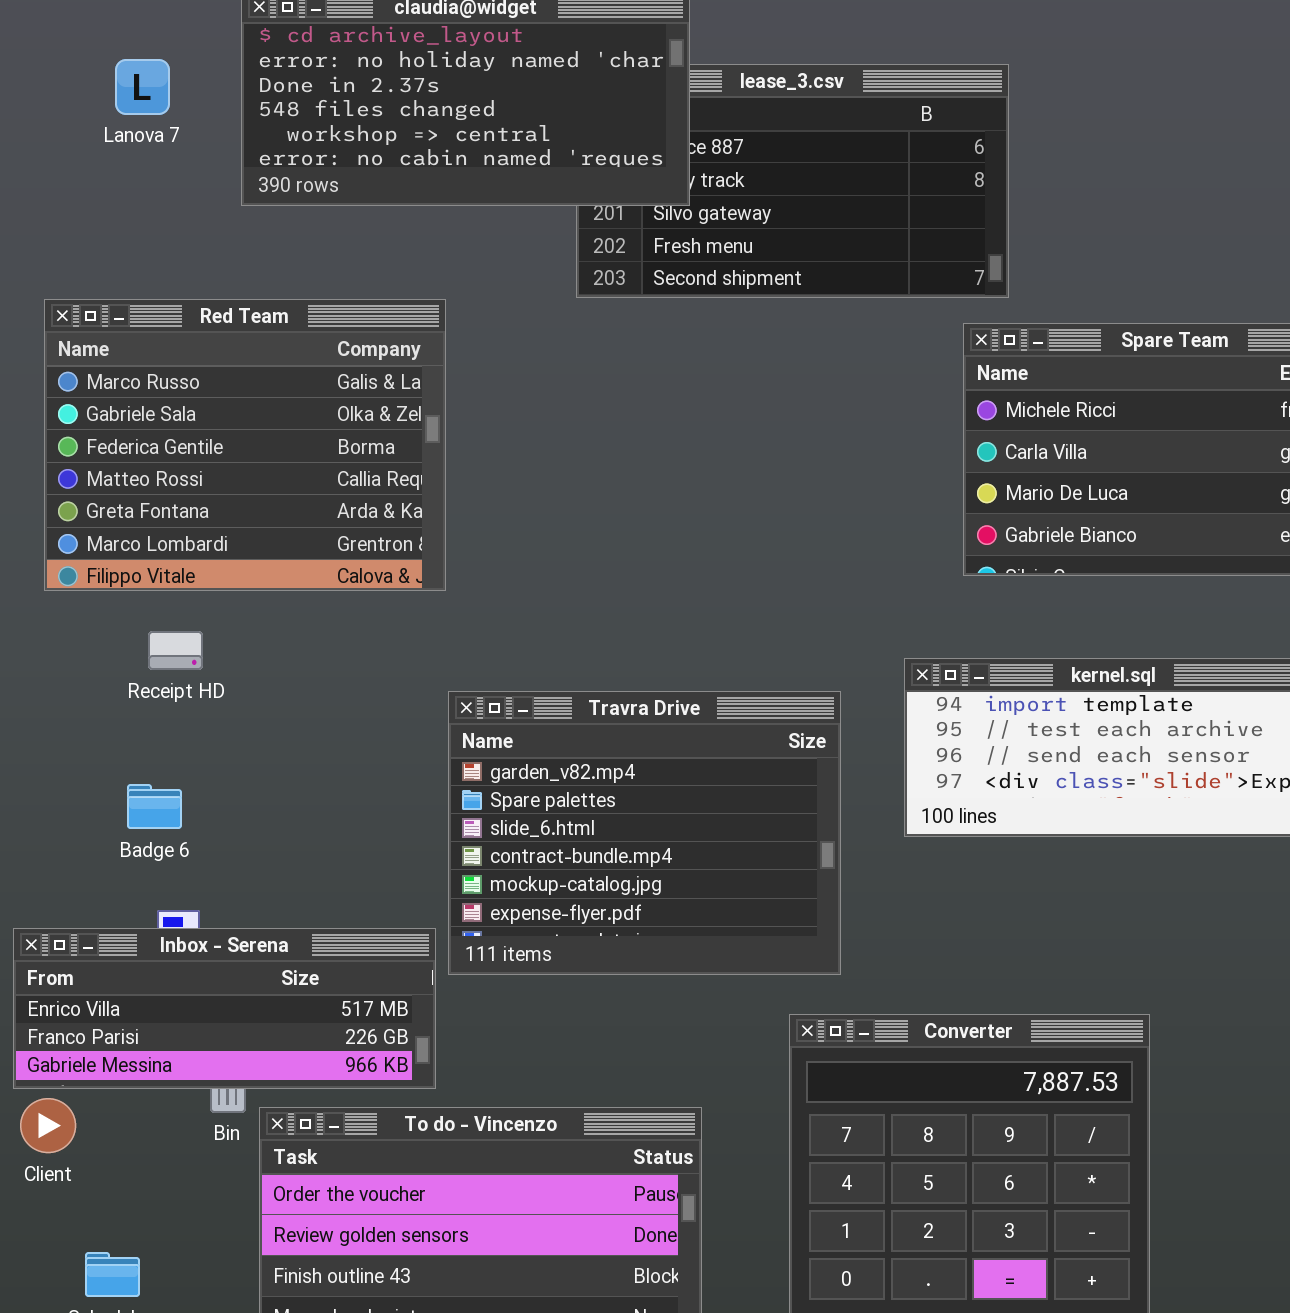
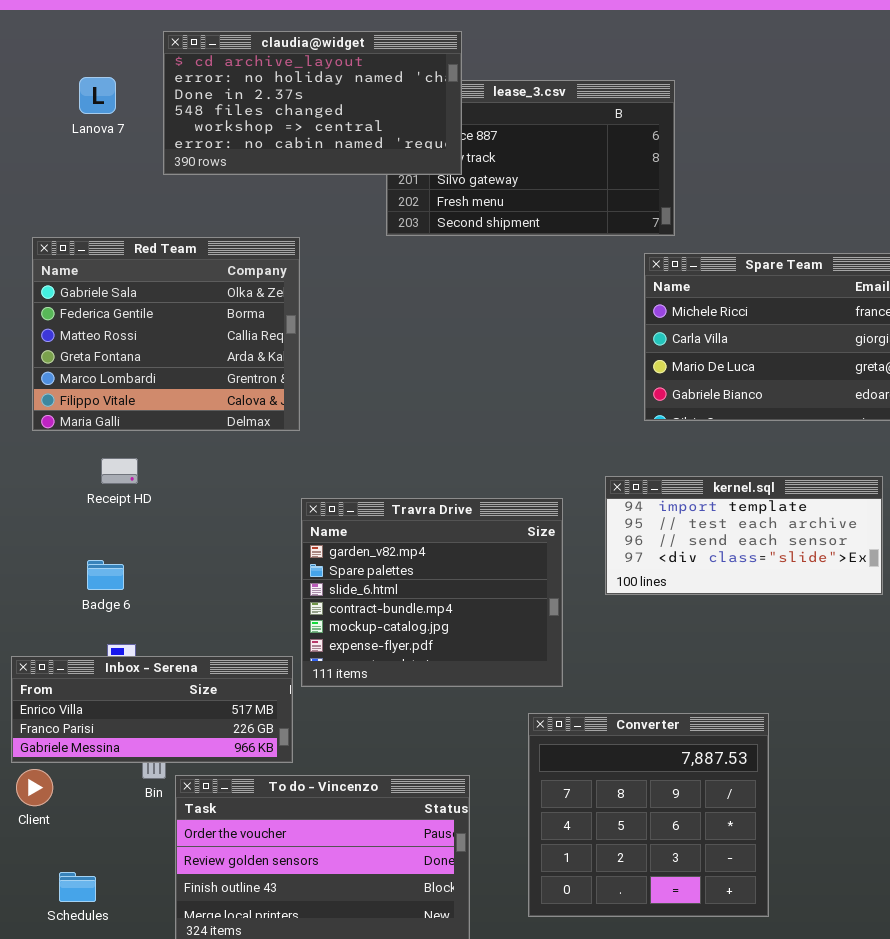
Red Team: [44,299,446,591] -> [32,237,300,431], scrolled down 1 row

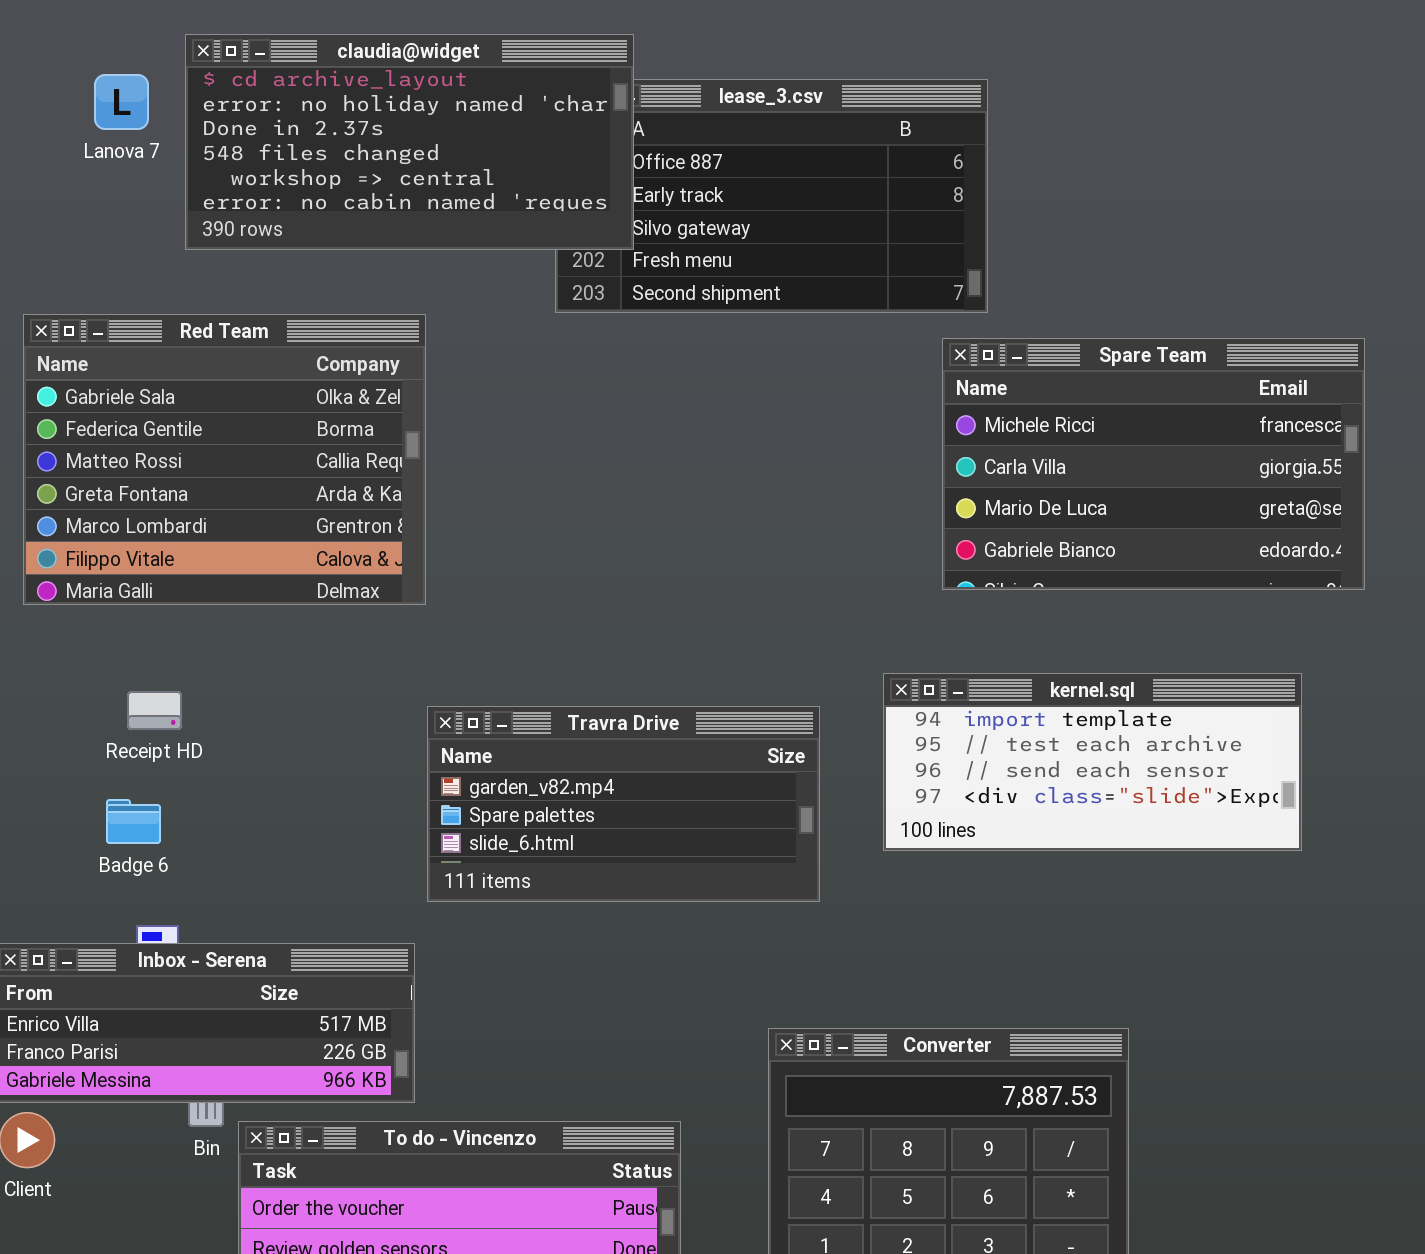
claudia@widget: [163,31,462,175] -> [185,34,634,250], moved
Receipt HD: [101,458,138,484] -> [127,691,182,730], moved
Travra Drive: [301,498,563,687] -> [427,706,820,902], resized

